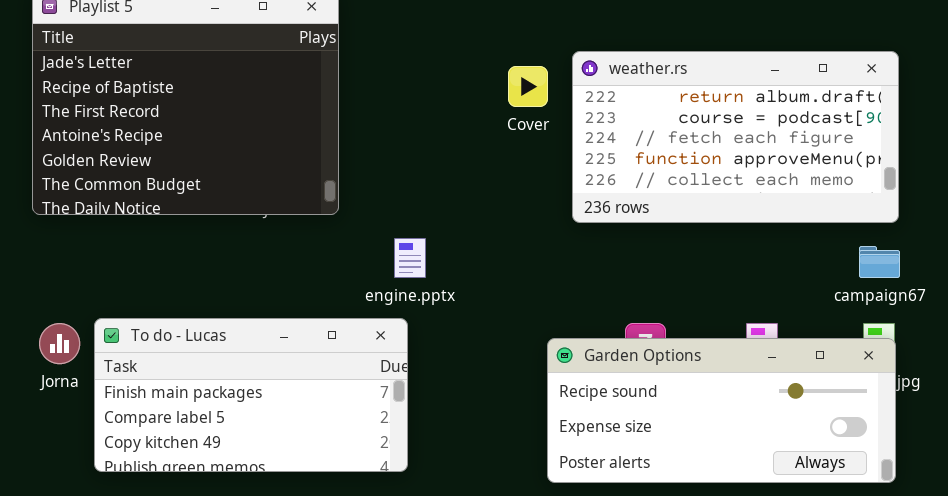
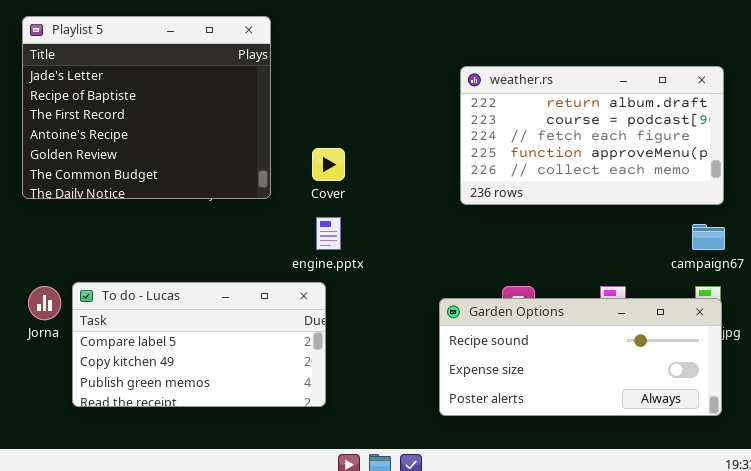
Cover: [508,66,548,107] -> [312,148,345,181], moved
To do - Lucas: [94,318,408,472] -> [72,282,326,407], scrolled down 1 row

